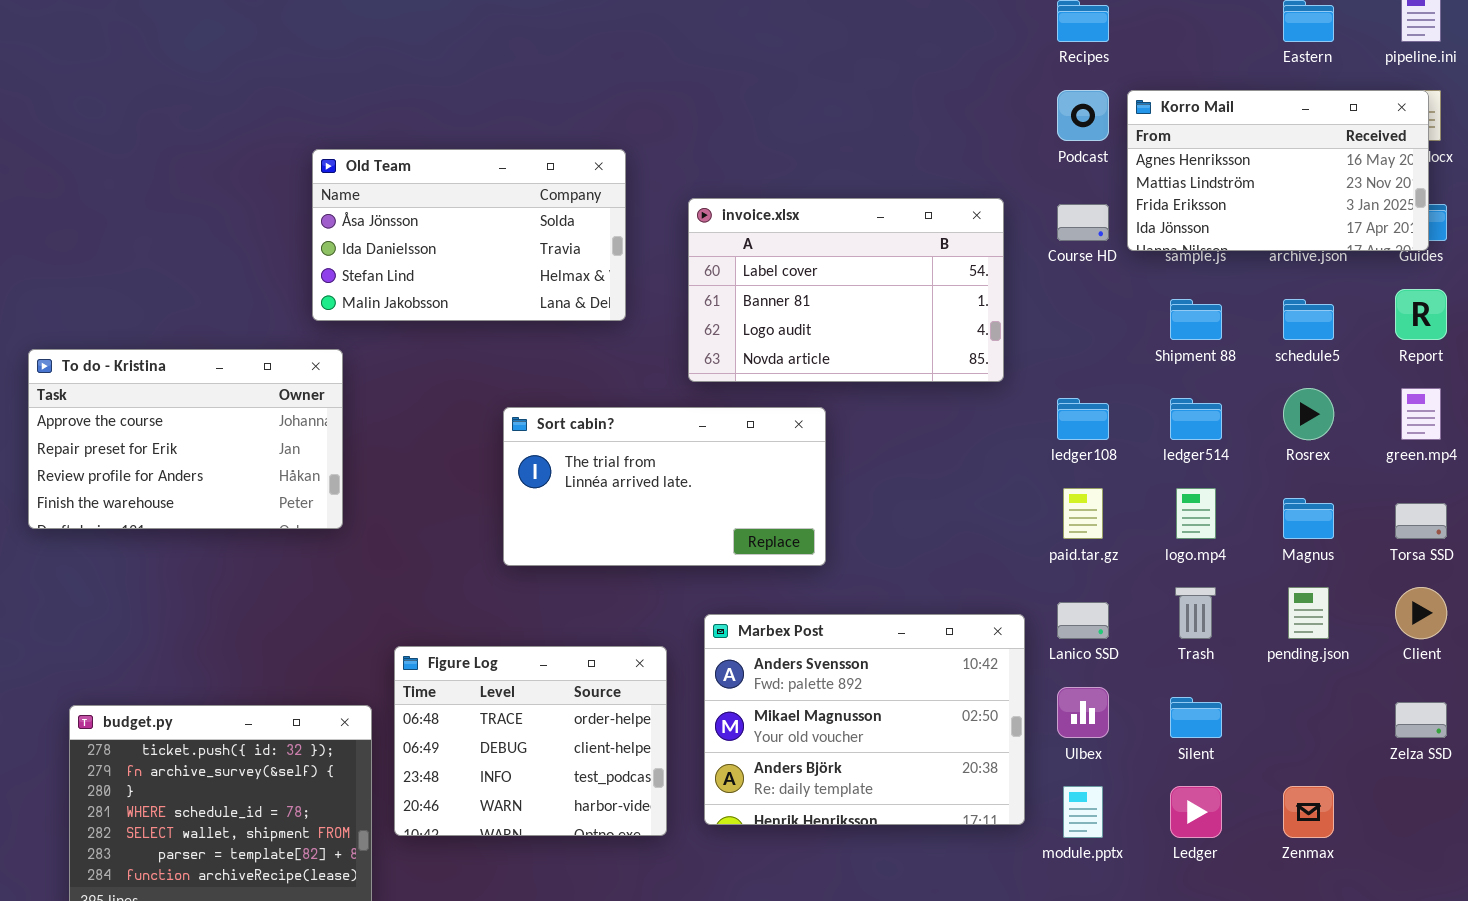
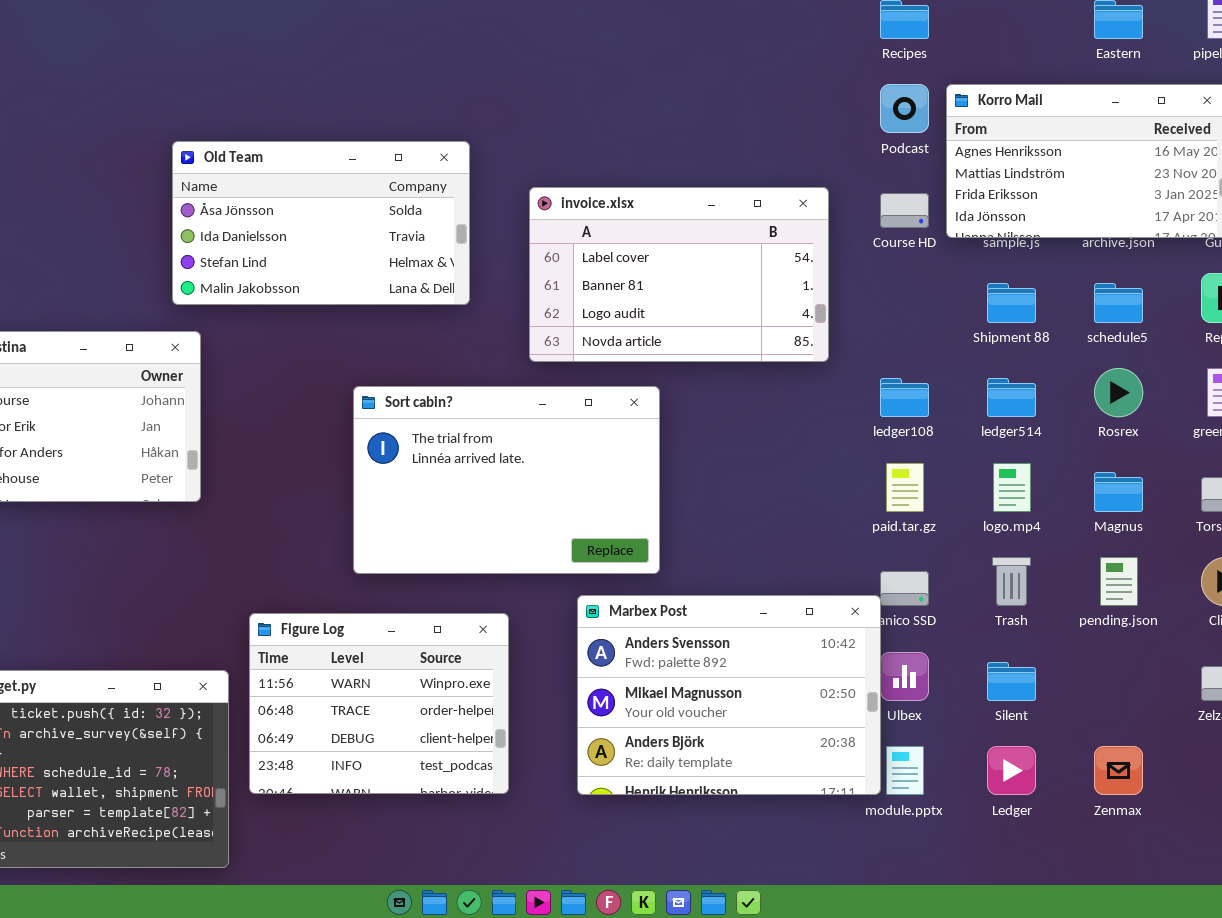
Sort cabin?: [503,407,826,566] -> [353,386,660,574], resized
Marbex Post: [704,614,1025,825] -> [577,595,881,795], moved
Figure Log: [394,646,667,836] -> [249,613,509,794], scrolled up 1 row

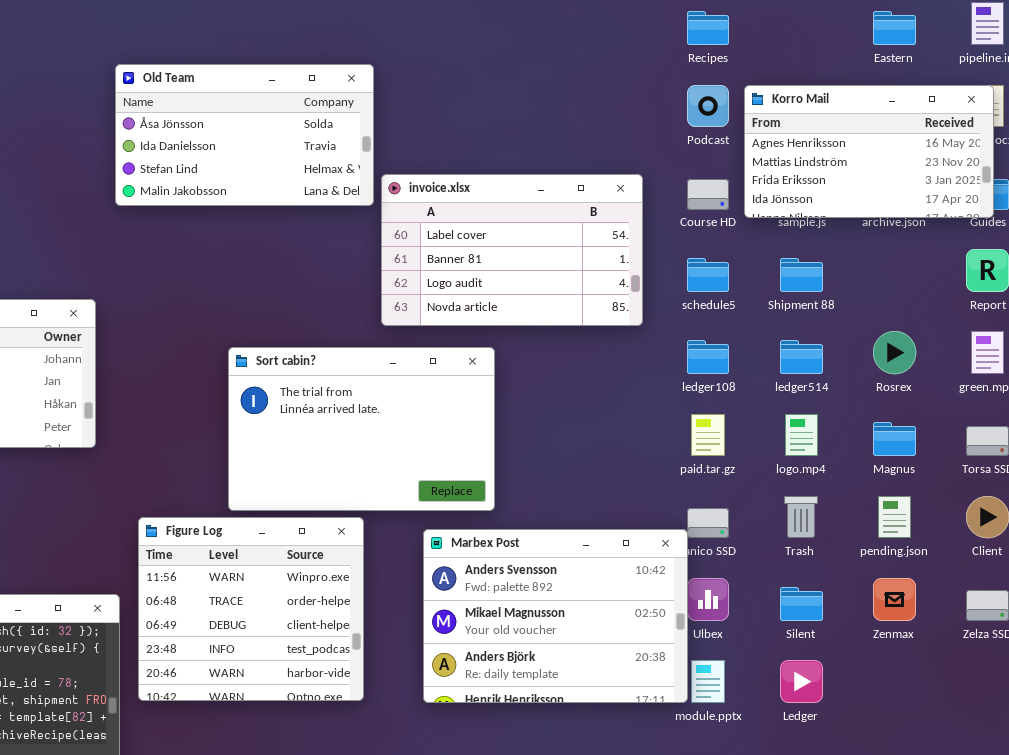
Old Team: [172,141,470,305] -> [115,64,374,206], moved
schedule5: [1094,283,1143,323] -> [687,258,729,292], moved
Figure Log: [249,613,509,794] -> [138,517,364,701], resized
Zenmax: [1094,746,1143,795] -> [873,578,916,621], moved

